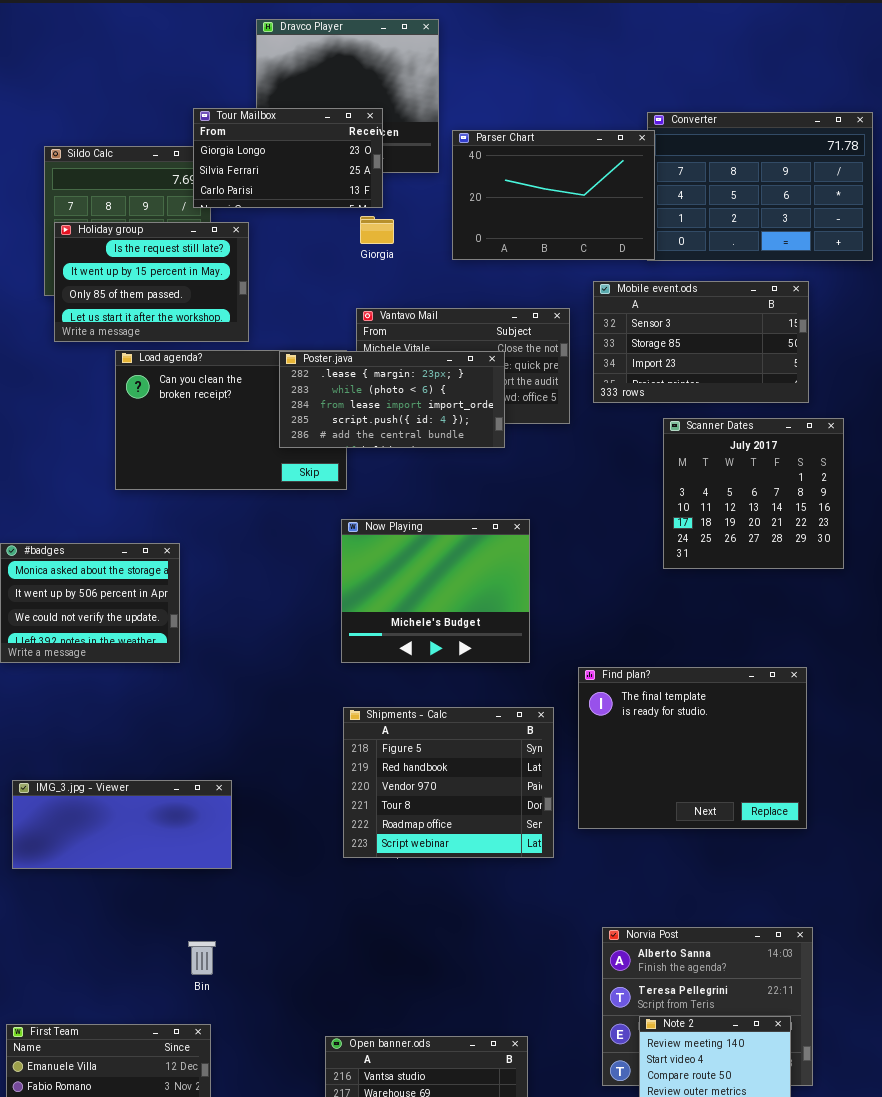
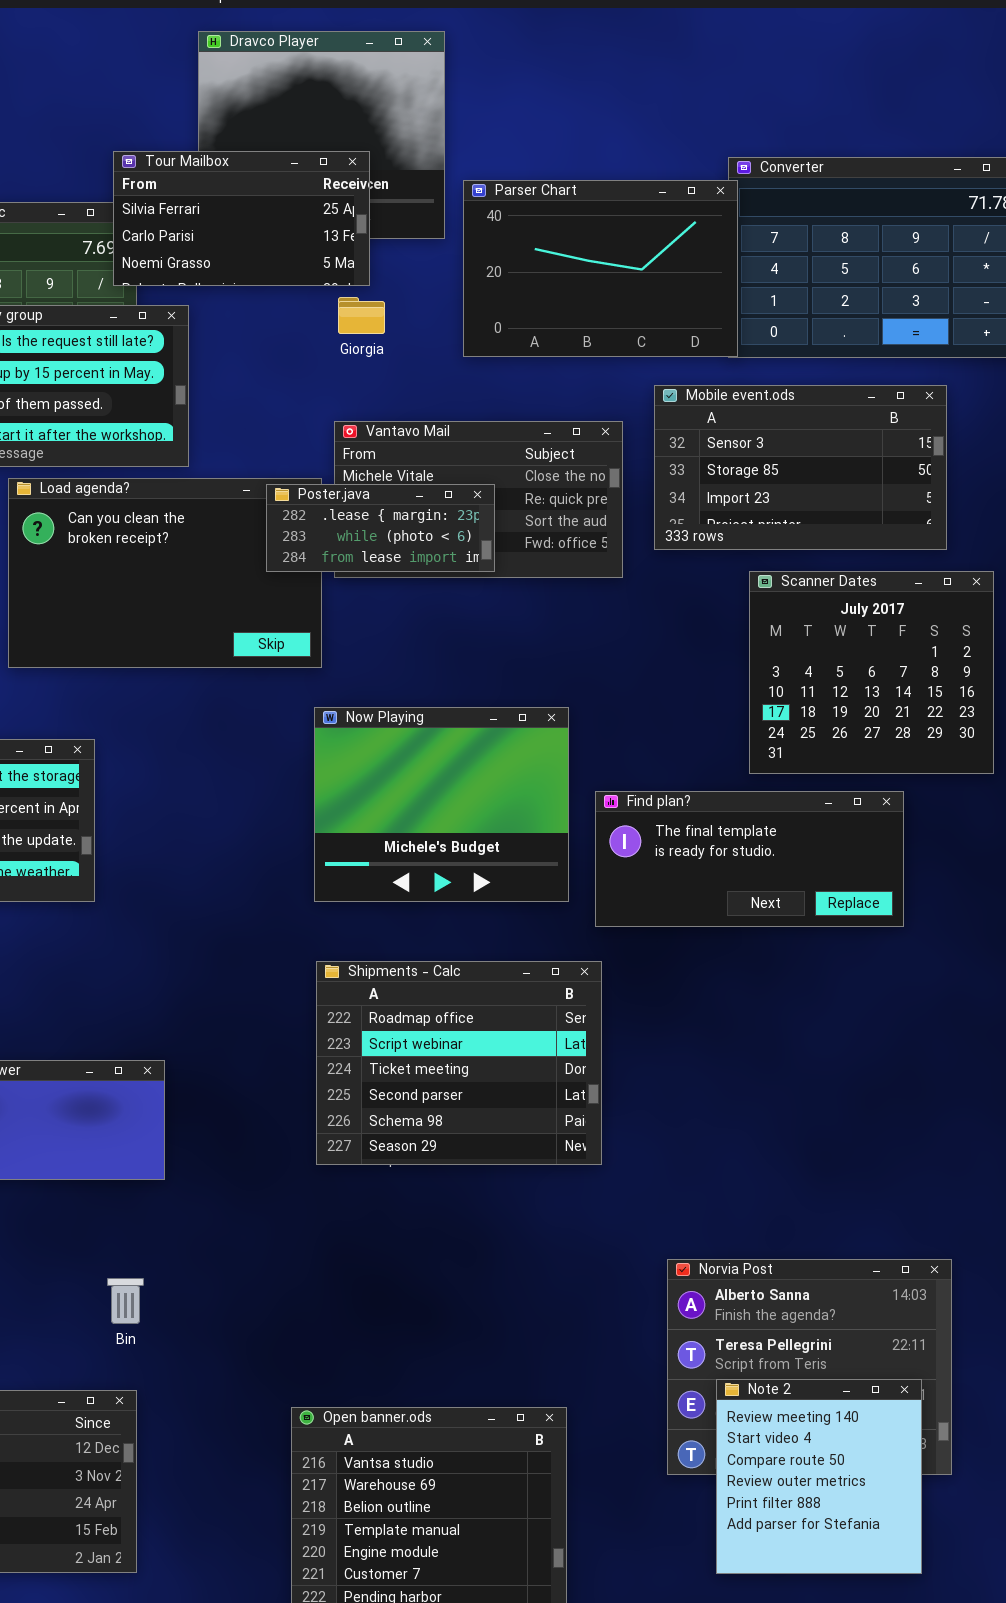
Tour Mailbox: [193,108,383,208] -> [113,151,370,286], scrolled down 1 row
Poster.java: [279,351,505,448] -> [266,484,495,572], moved, resized
Find plan?: [578,667,807,829] -> [595,791,904,927], moved, resized
Shipments - Calc: [343,707,554,858] -> [316,961,602,1165], scrolled down 4 rows

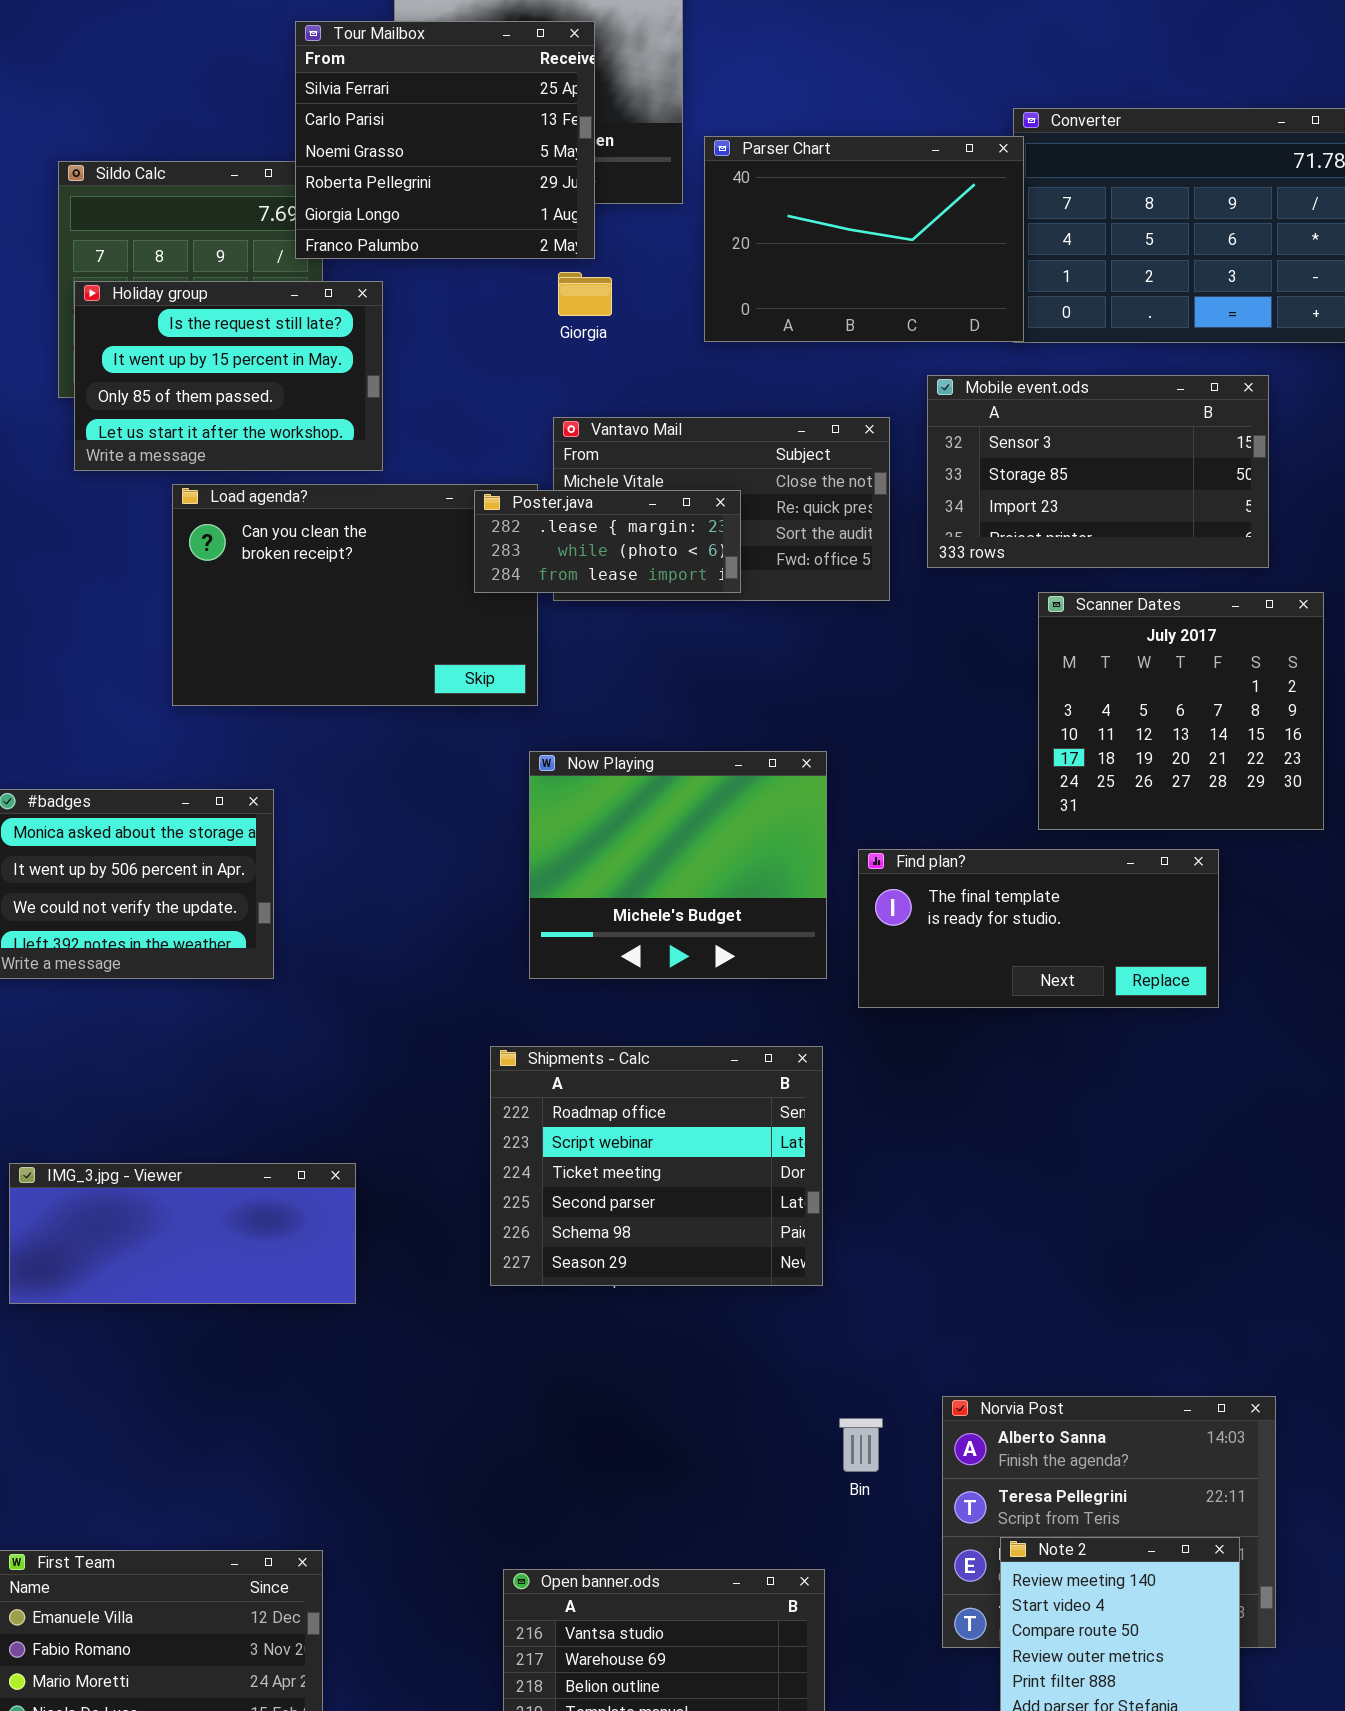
Tour Mailbox: [113,151,370,286] -> [295,21,595,259], resized
Shipments - Calc: [316,961,602,1165] -> [490,1046,823,1286], moved
Bin: [107,1278,144,1324] -> [839,1418,883,1472], moved

